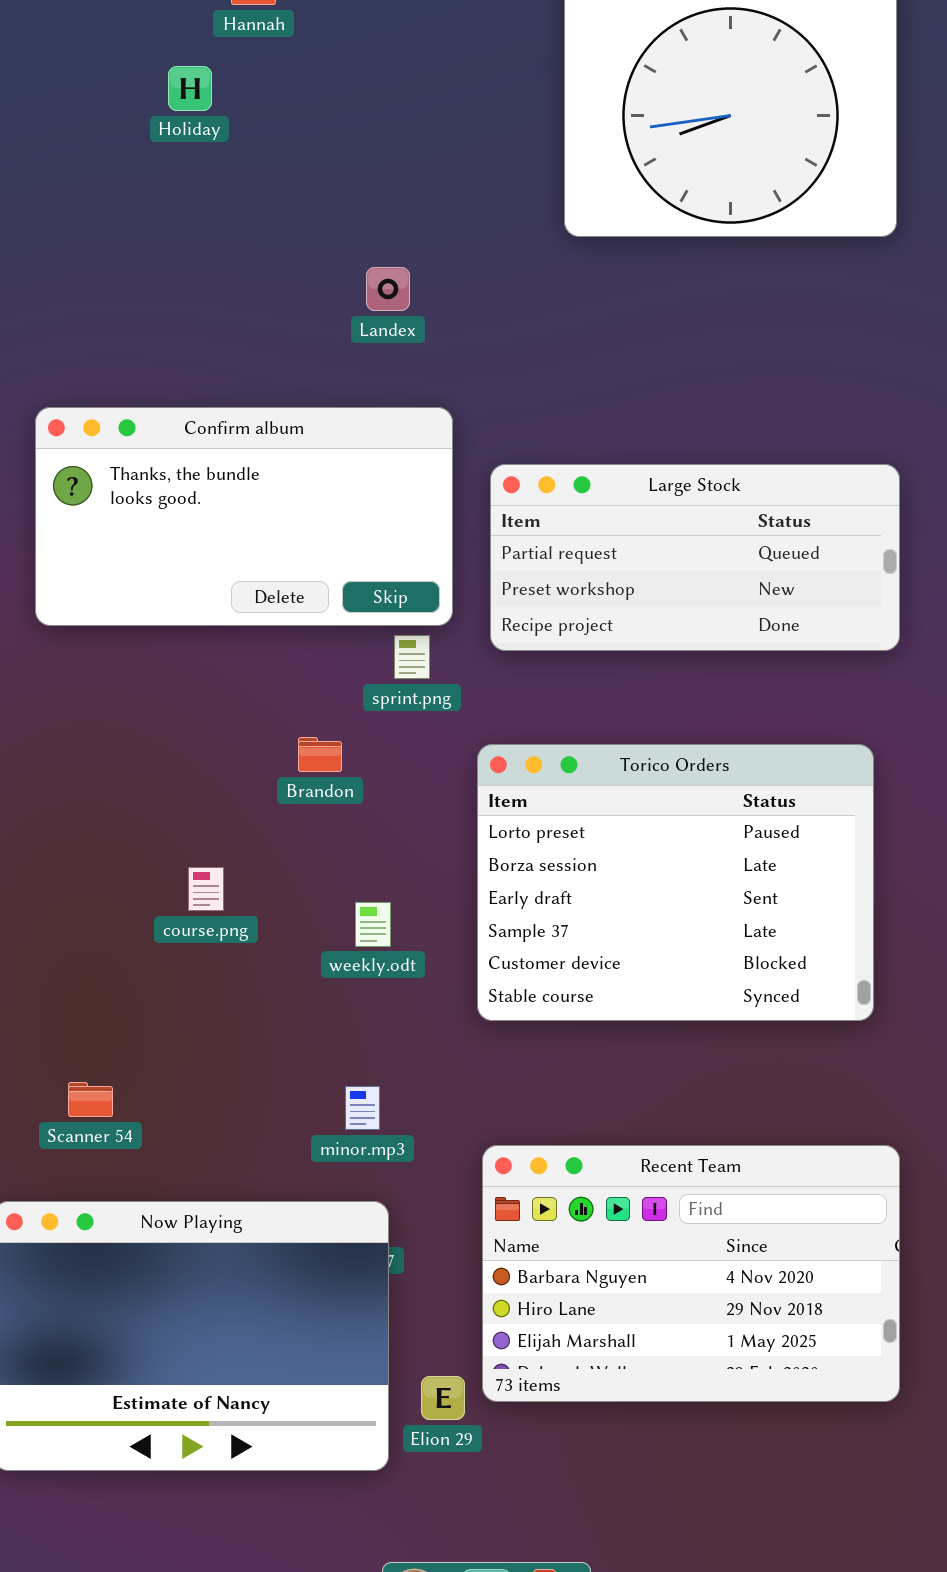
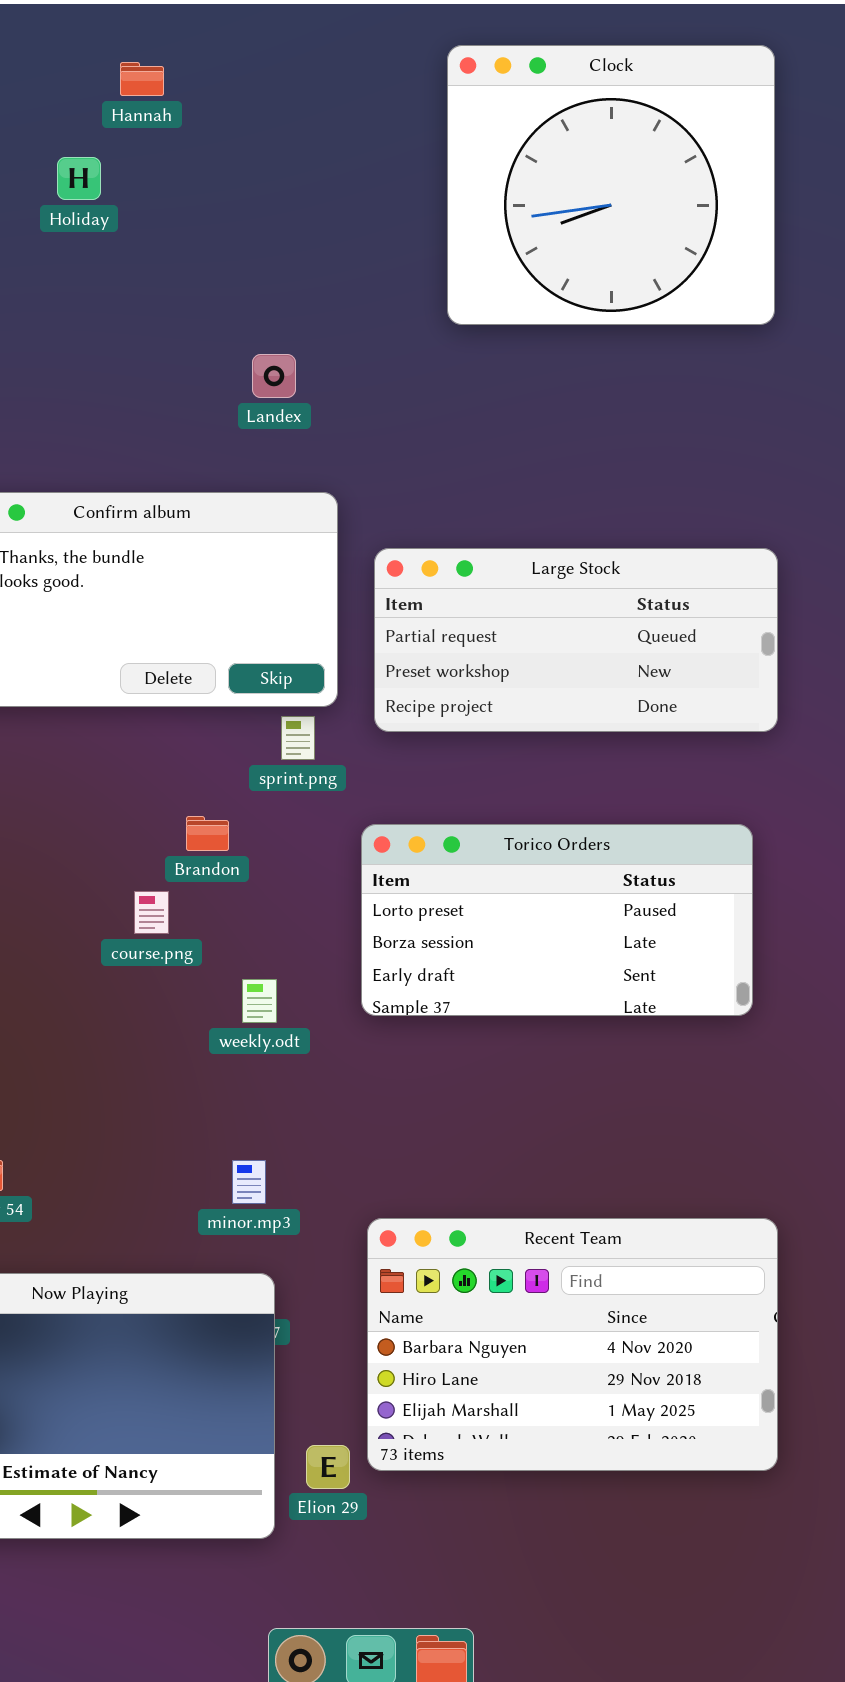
Torico Orders: [477,744,874,1021] -> [361,824,753,1016], resized
course.png: [188,867,224,911] -> [134,891,169,934], moved

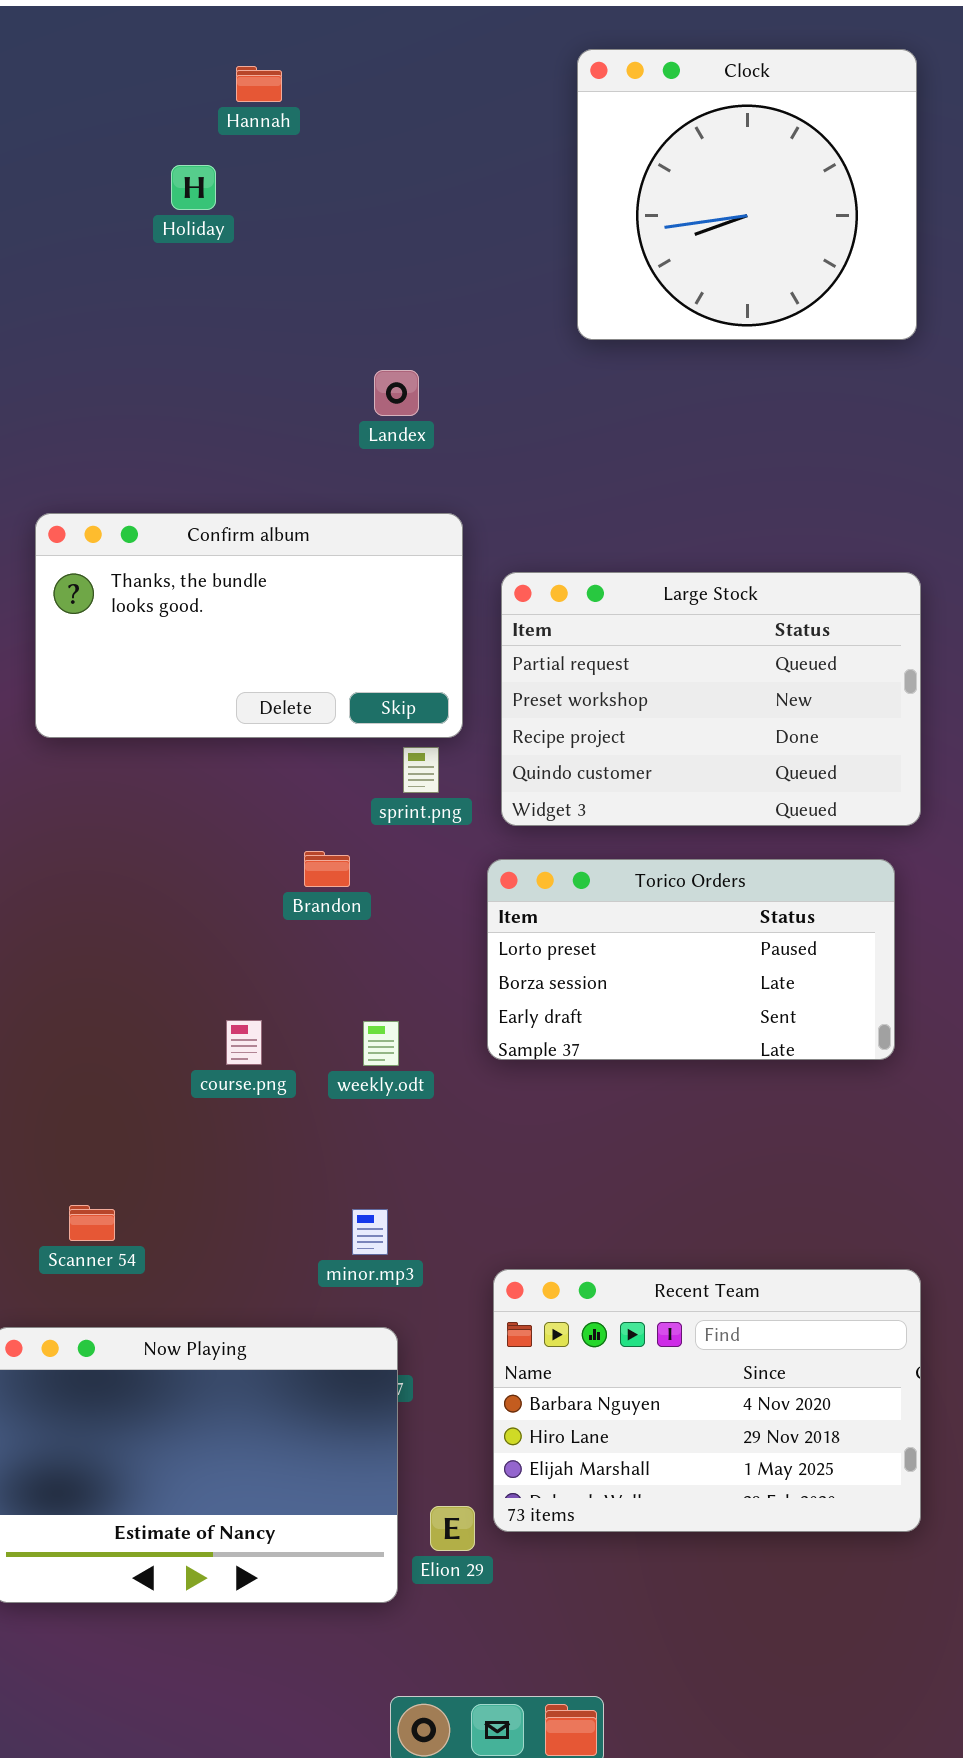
Large Stock: [374,548,778,732] -> [501,572,921,826], resized
course.png: [134,891,169,934] -> [226,1020,262,1065], moved

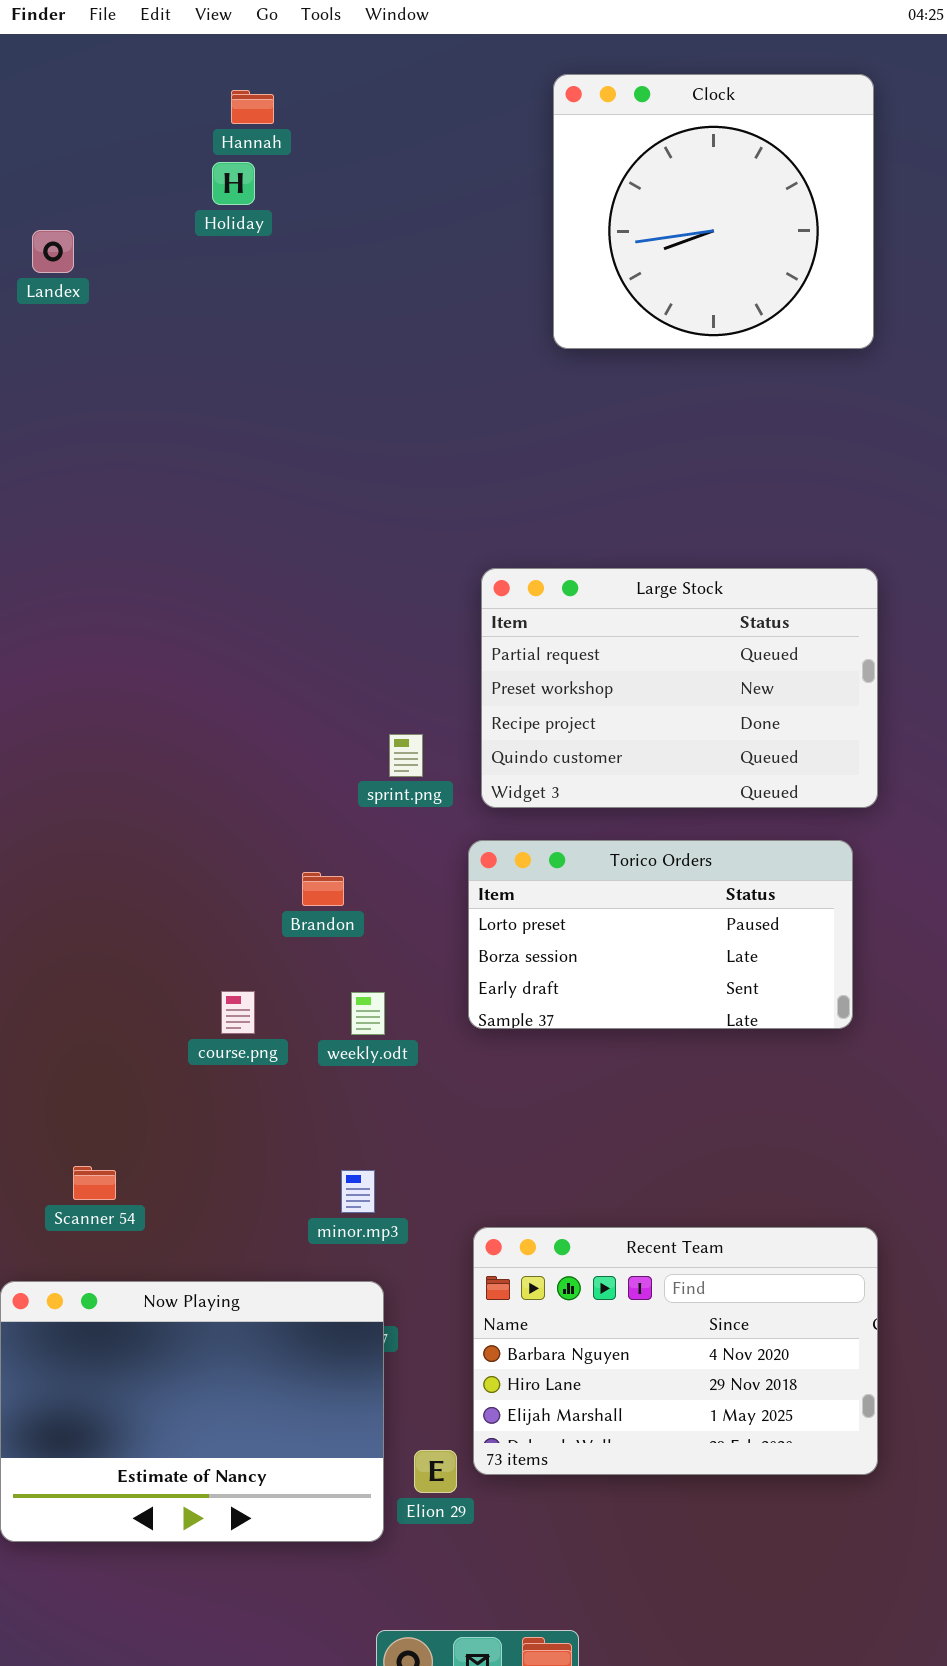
Holiday: [171,165,216,210] -> [212,162,255,205], moved
Landex: [374,370,419,416] -> [32,230,74,273], moved
Confirm album: [35,513,463,738] -> none, closed
Brandon: [304,851,350,887] -> [302,872,344,906], moved

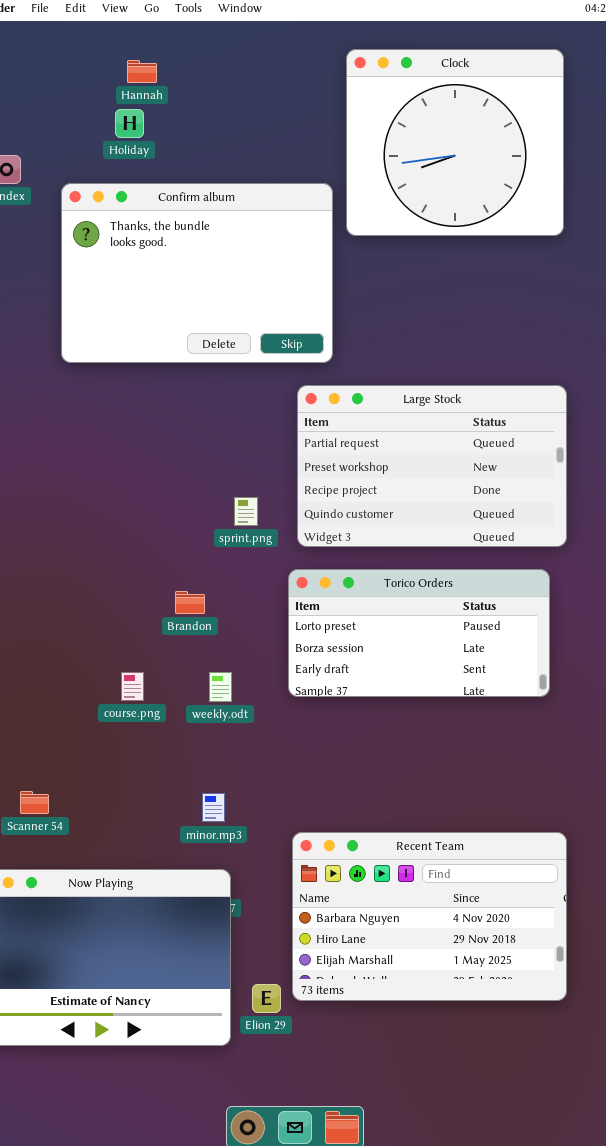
Confirm album: none -> [61,183,333,363], opened

